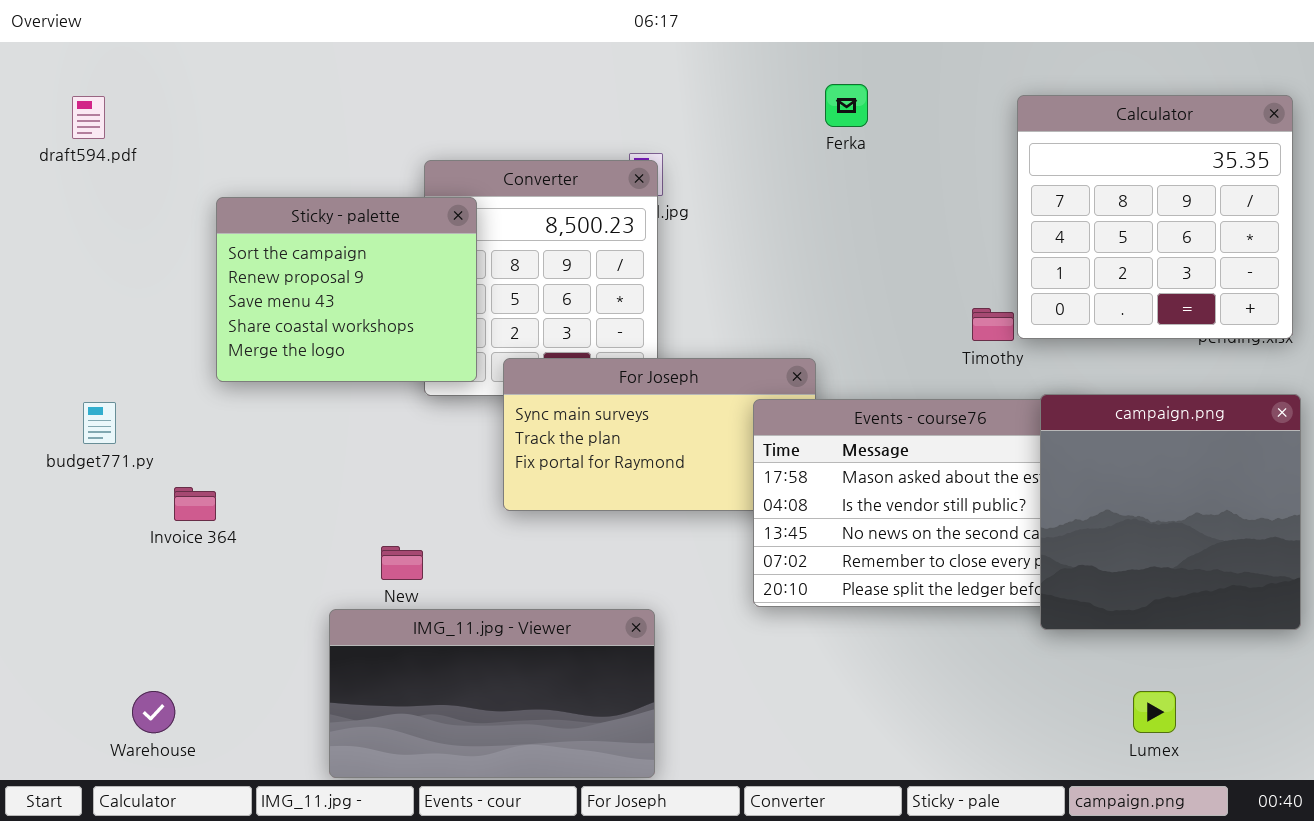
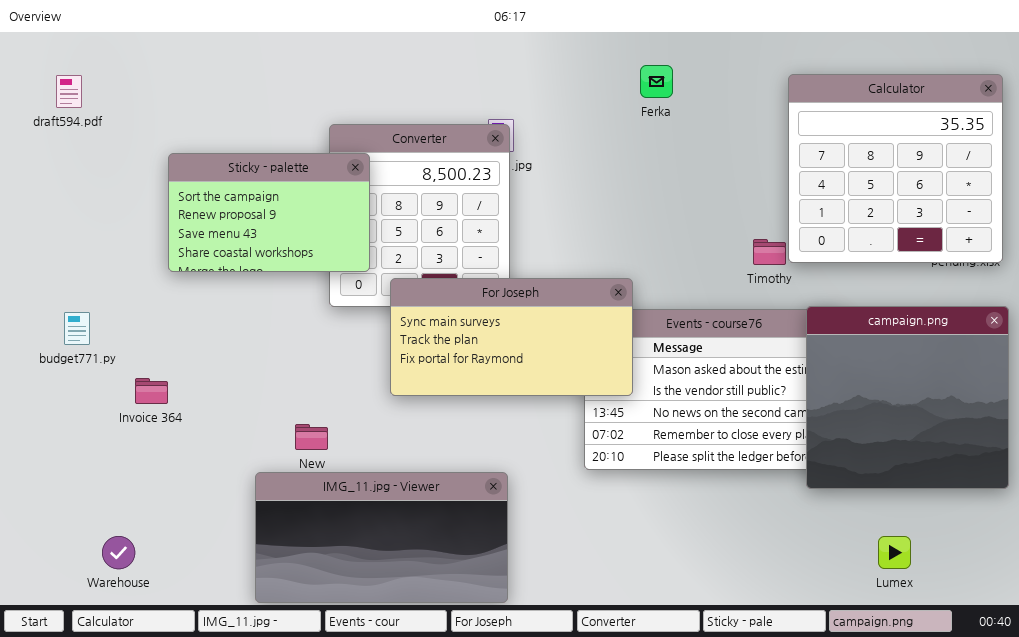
Sticky - palette: [216,197,477,382] -> [168,153,370,272], resized
For Joseph: [503,358,816,511] -> [390,278,633,396], raised

